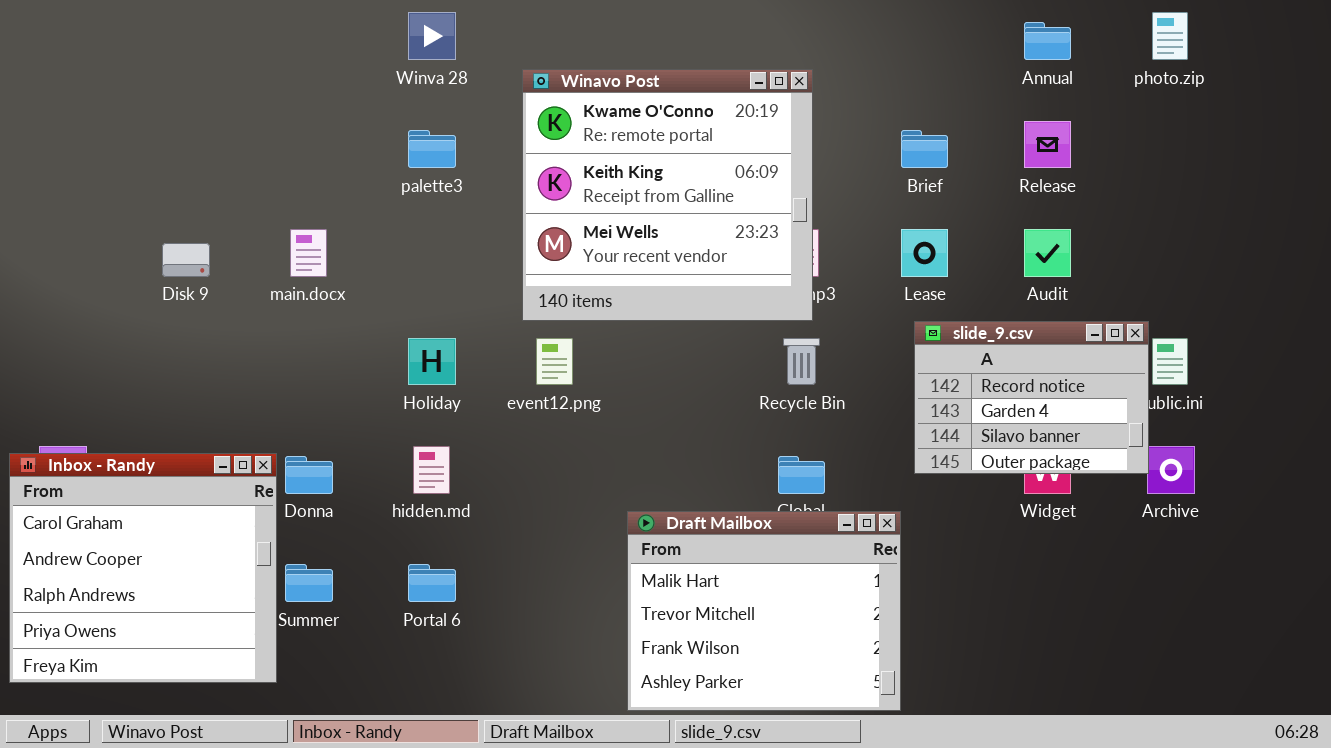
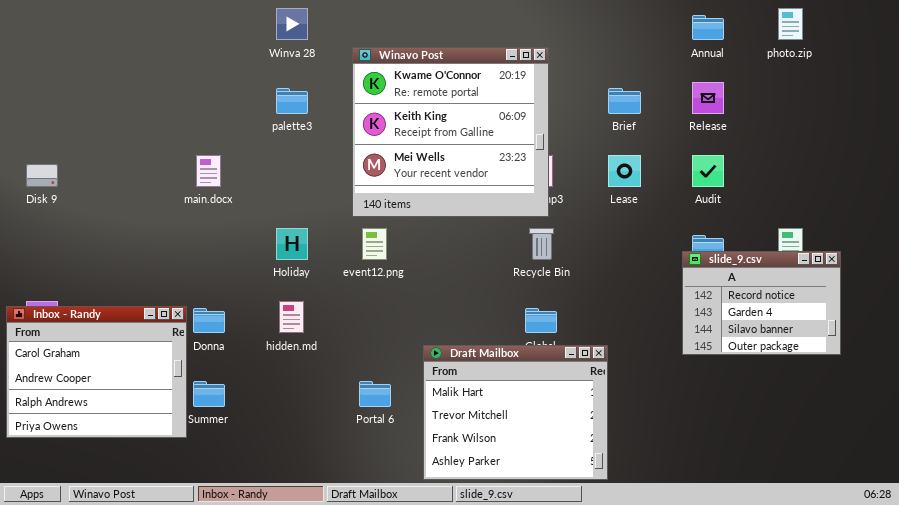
Disk 9: [162,243,210,277] -> [26,164,58,187], moved
slide_9.csv: [914,321,1149,474] -> [682,251,841,355], moved
Inbox - Randy: [9,453,277,683] -> [6,306,187,438], resized
Portal 6: [408,564,456,602] -> [359,381,391,407], moved

